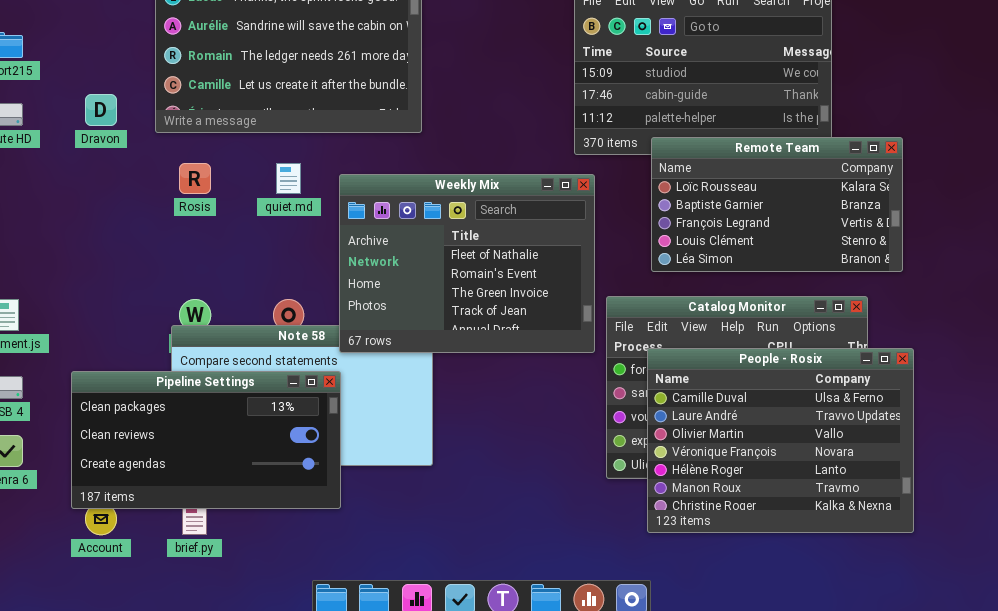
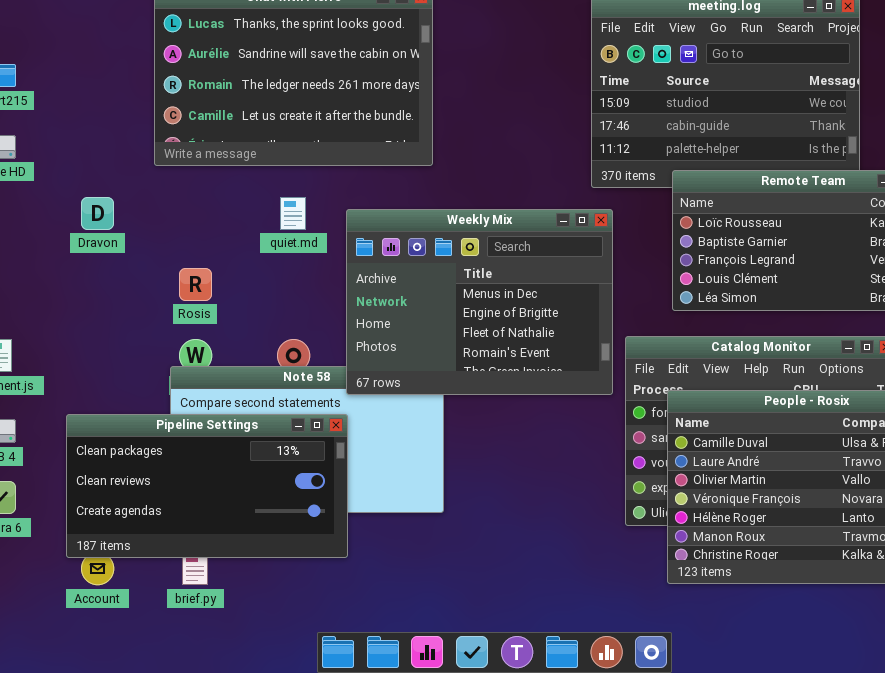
Dravon: [85,94,117,126] -> [81,197,114,230], moved
Rosis: [179,163,211,194] -> [179,268,212,301], moved
Weekly Mix: [339,174,595,353] -> [346,209,613,395], scrolled up 2 rows

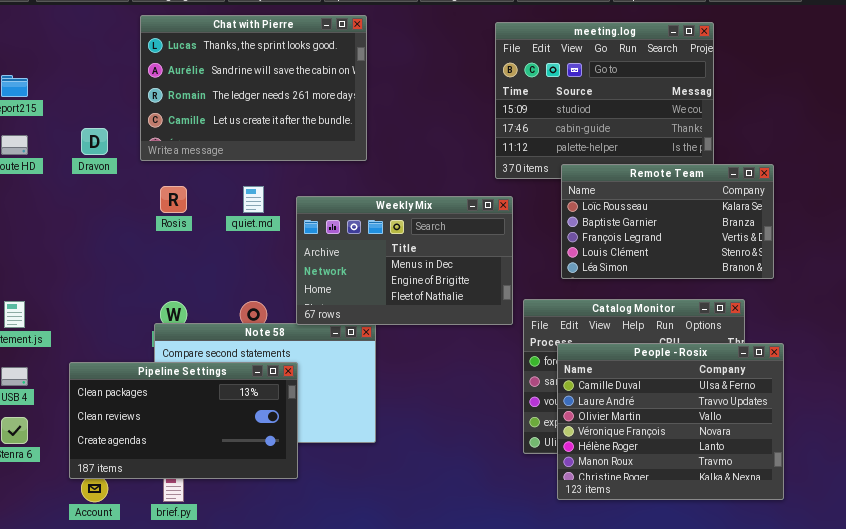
Dravon: [81,197,114,230] -> [81,128,108,155], moved
Weekly Mix: [346,209,613,395] -> [296,196,513,325], resized
Rosis: [179,268,212,301] -> [160,186,187,213], moved

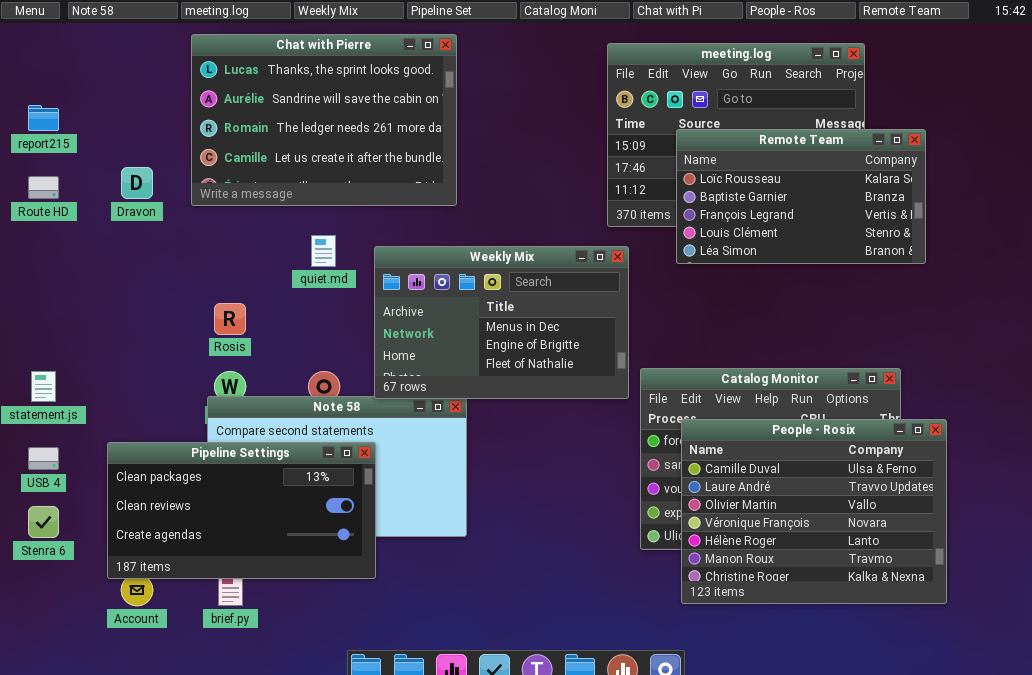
Remote Team: [561,164,774,279] -> [676,129,926,264], moved
Rosis: [160,186,187,213] -> [214,303,246,335], moved

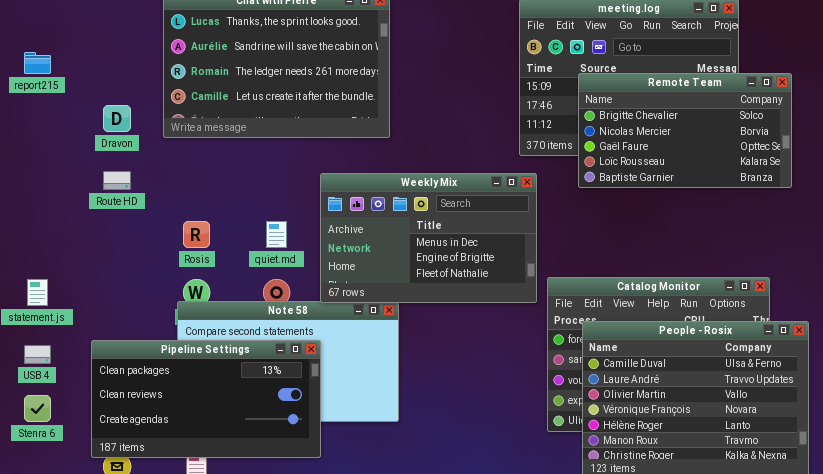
Remote Team: [676,129,926,264] -> [578,73,792,188], scrolled up 3 rows
Route HD: [28,176,59,199] -> [103,171,131,190], moved
quiet.md: [311,235,336,267] -> [266,221,287,248], moved

